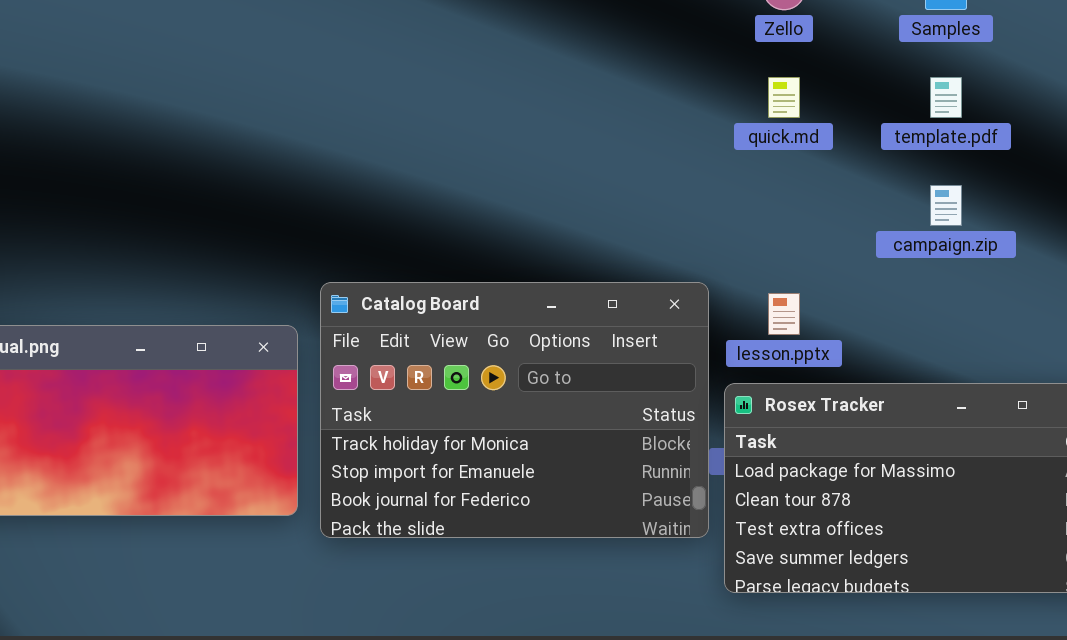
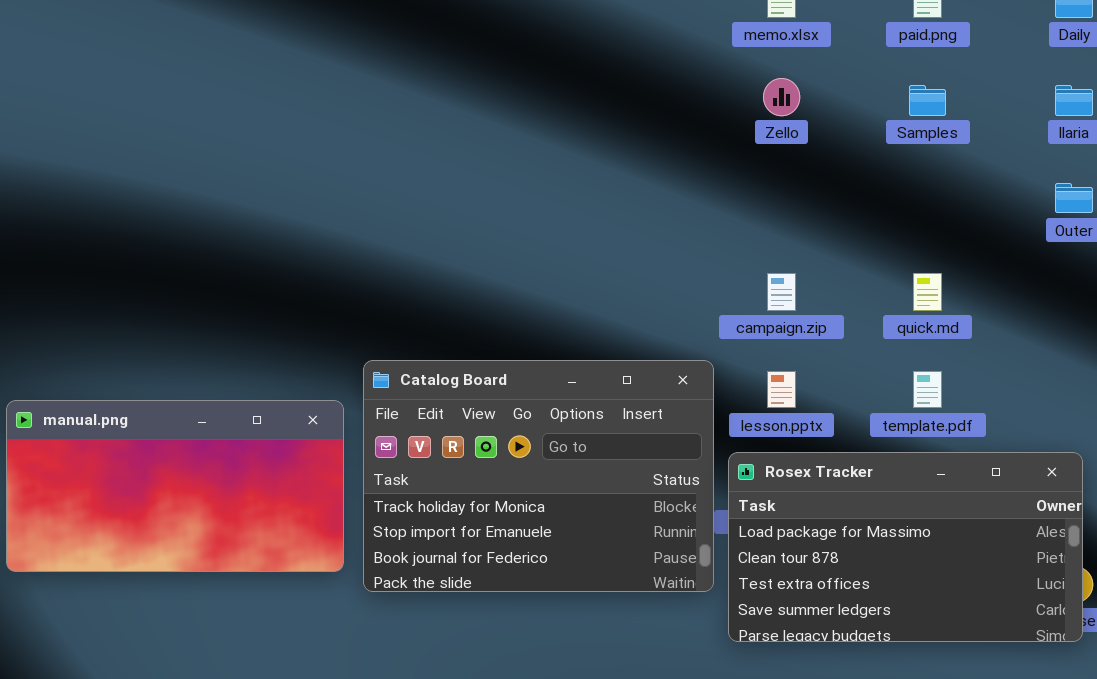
quick.md: [768,77,800,118] -> [913,273,942,311], moved
template.pdf: [930,77,962,118] -> [913,371,942,408], moved
campaign.zip: [930,185,962,226] -> [767,273,796,311], moved

